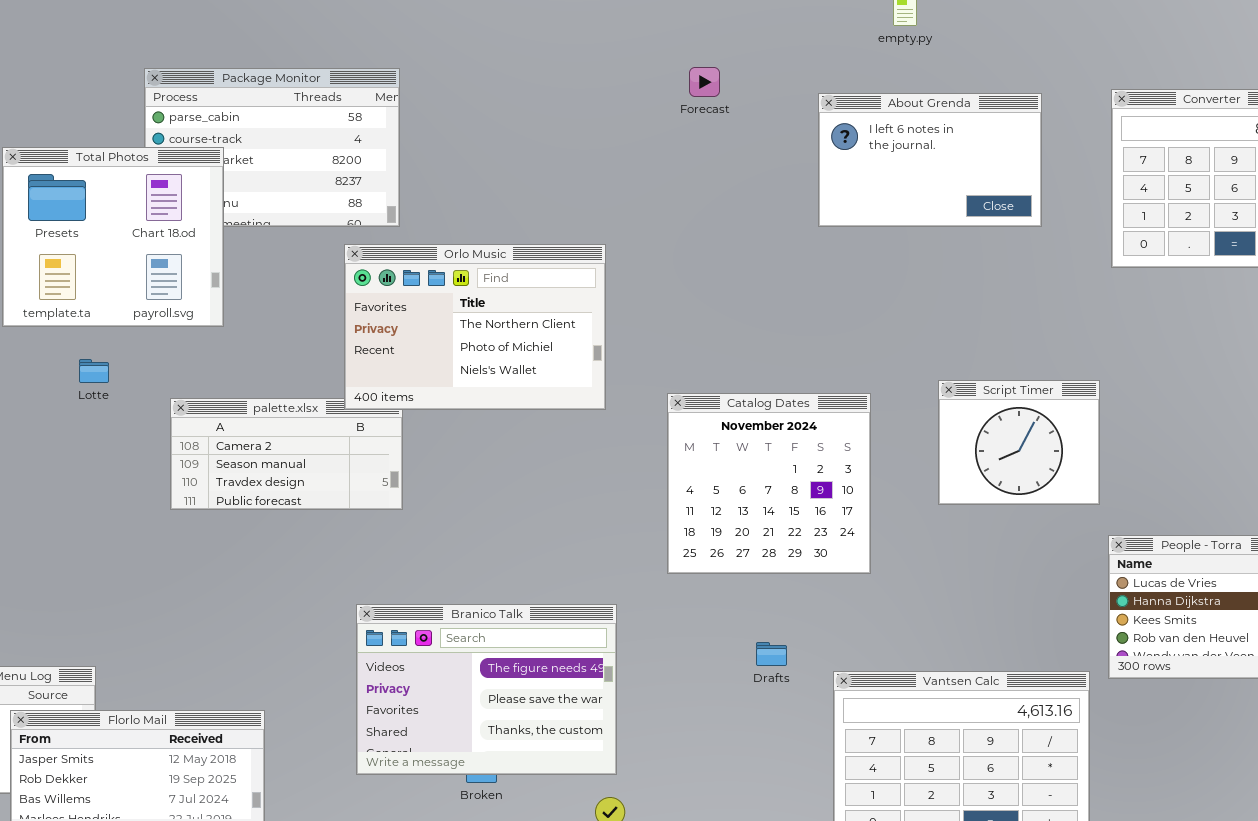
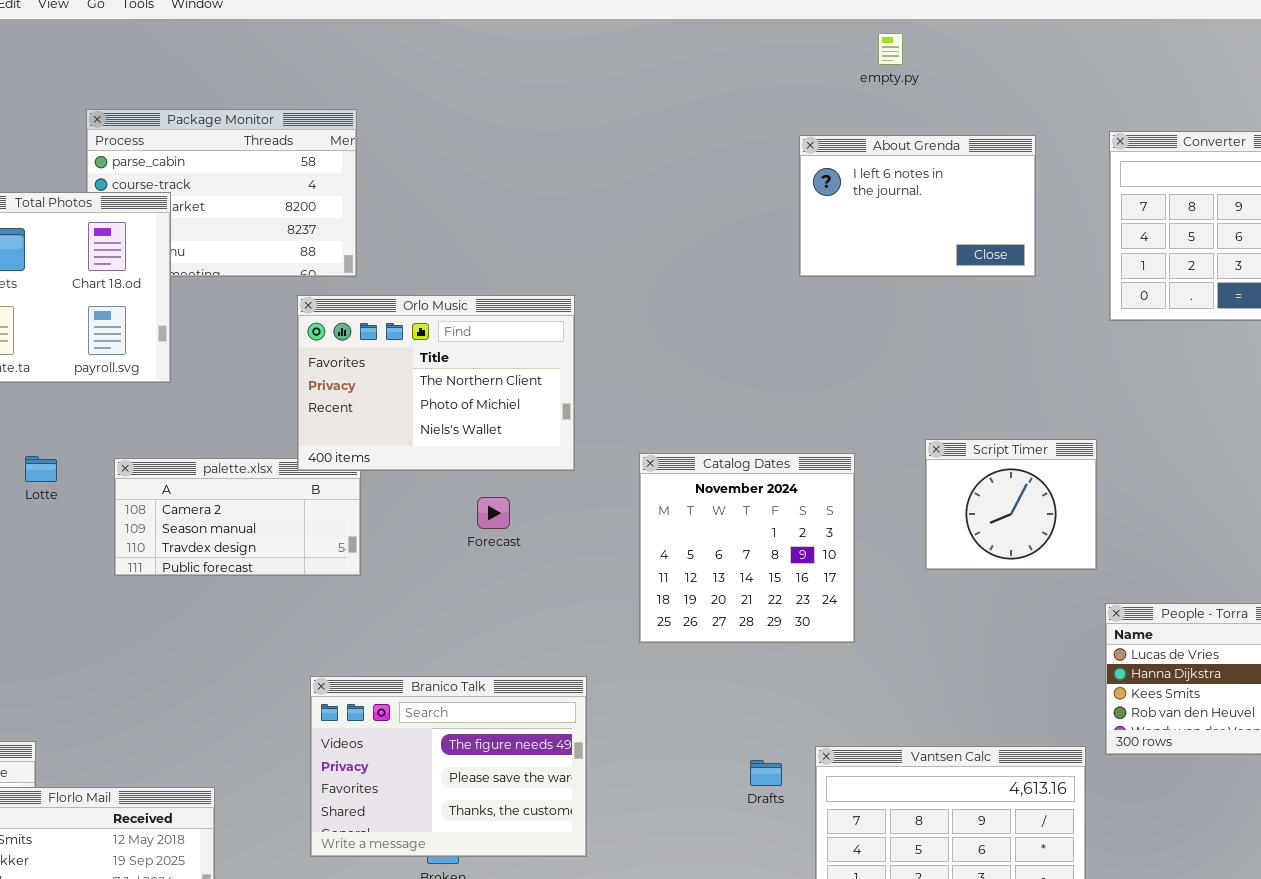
Forecast: [689,67,720,97] -> [477,497,510,529], moved
Lotte: [79,359,109,383] -> [25,456,57,482], moved
Drafts: [756,642,787,666] -> [750,760,782,786], moved

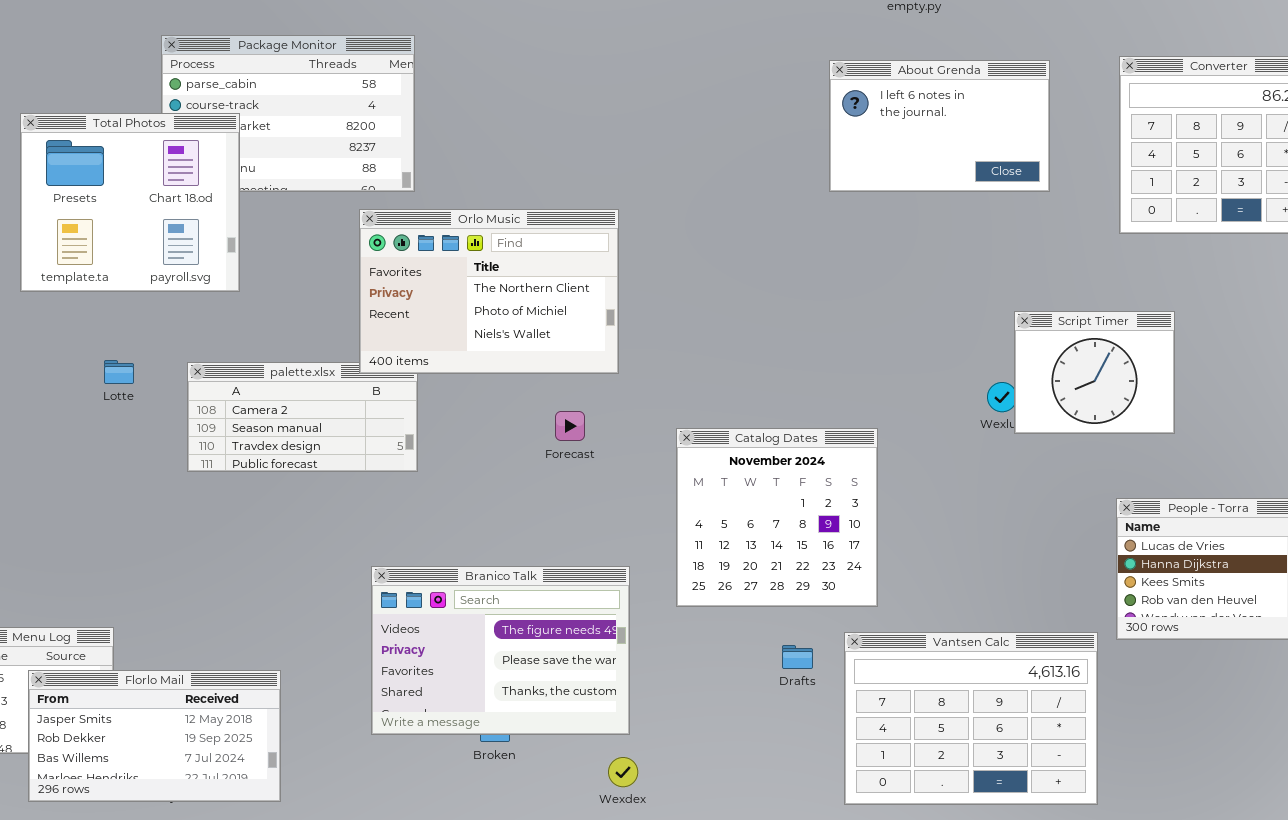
Script Timer: [925,439,1097,570] -> [1014,311,1175,434], moved
Catalog Dates: [639,453,855,643] -> [676,428,878,607], moved
Forecast: [477,497,510,529] -> [555,411,585,441], moved

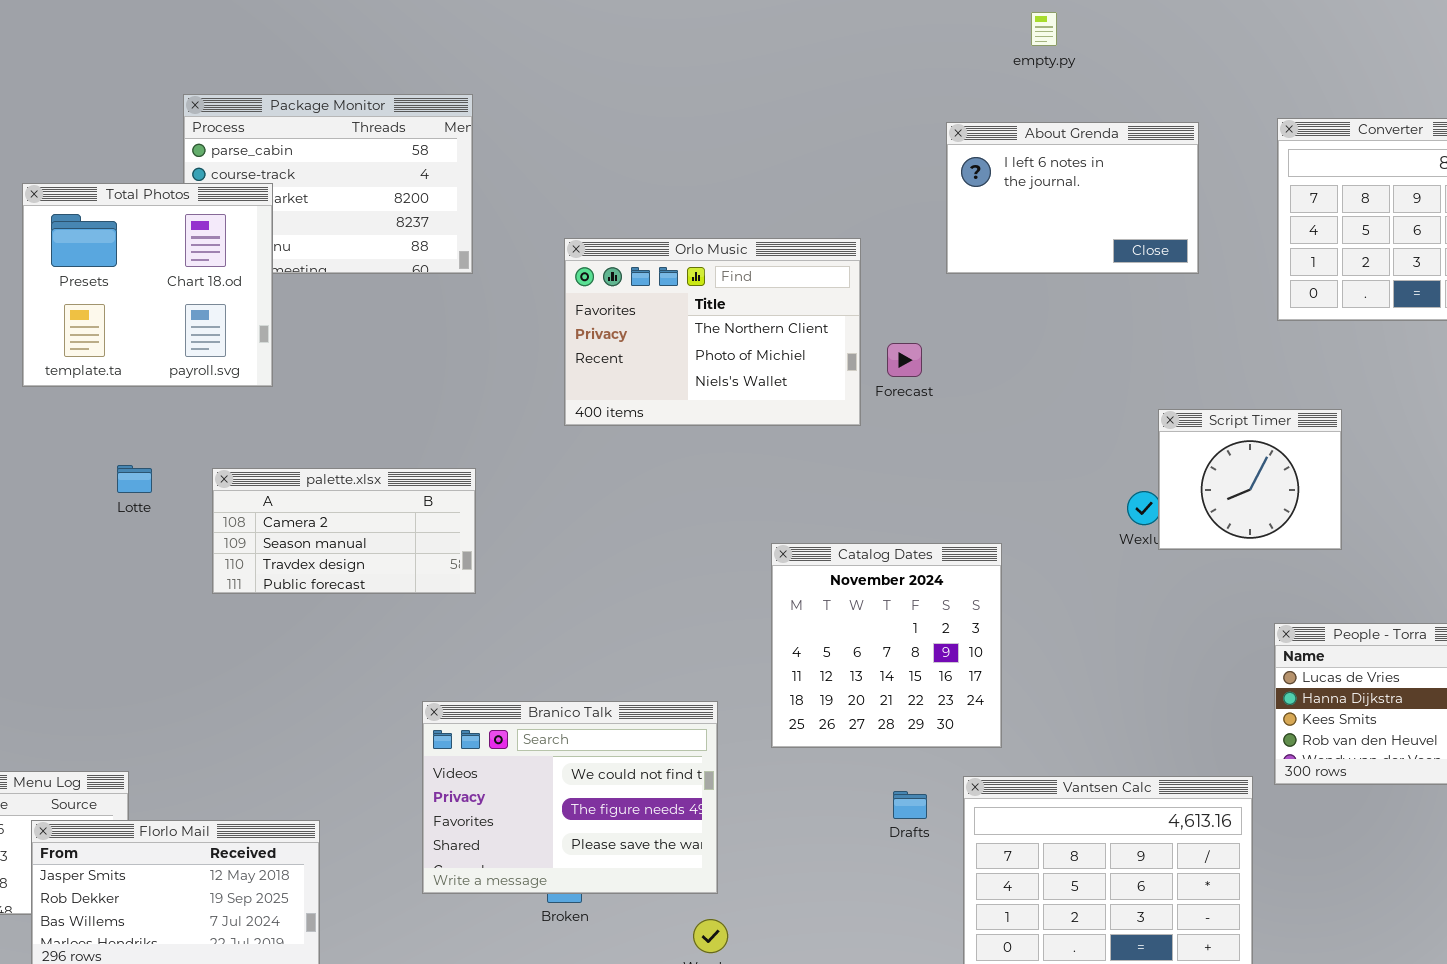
Orlo Music: [359,209,619,374] -> [564,238,861,426], moved
Forecast: [555,411,585,441] -> [887,343,922,377], moved
Branico Talk: [371,566,630,735] -> [422,701,718,894], scrolled up 1 row

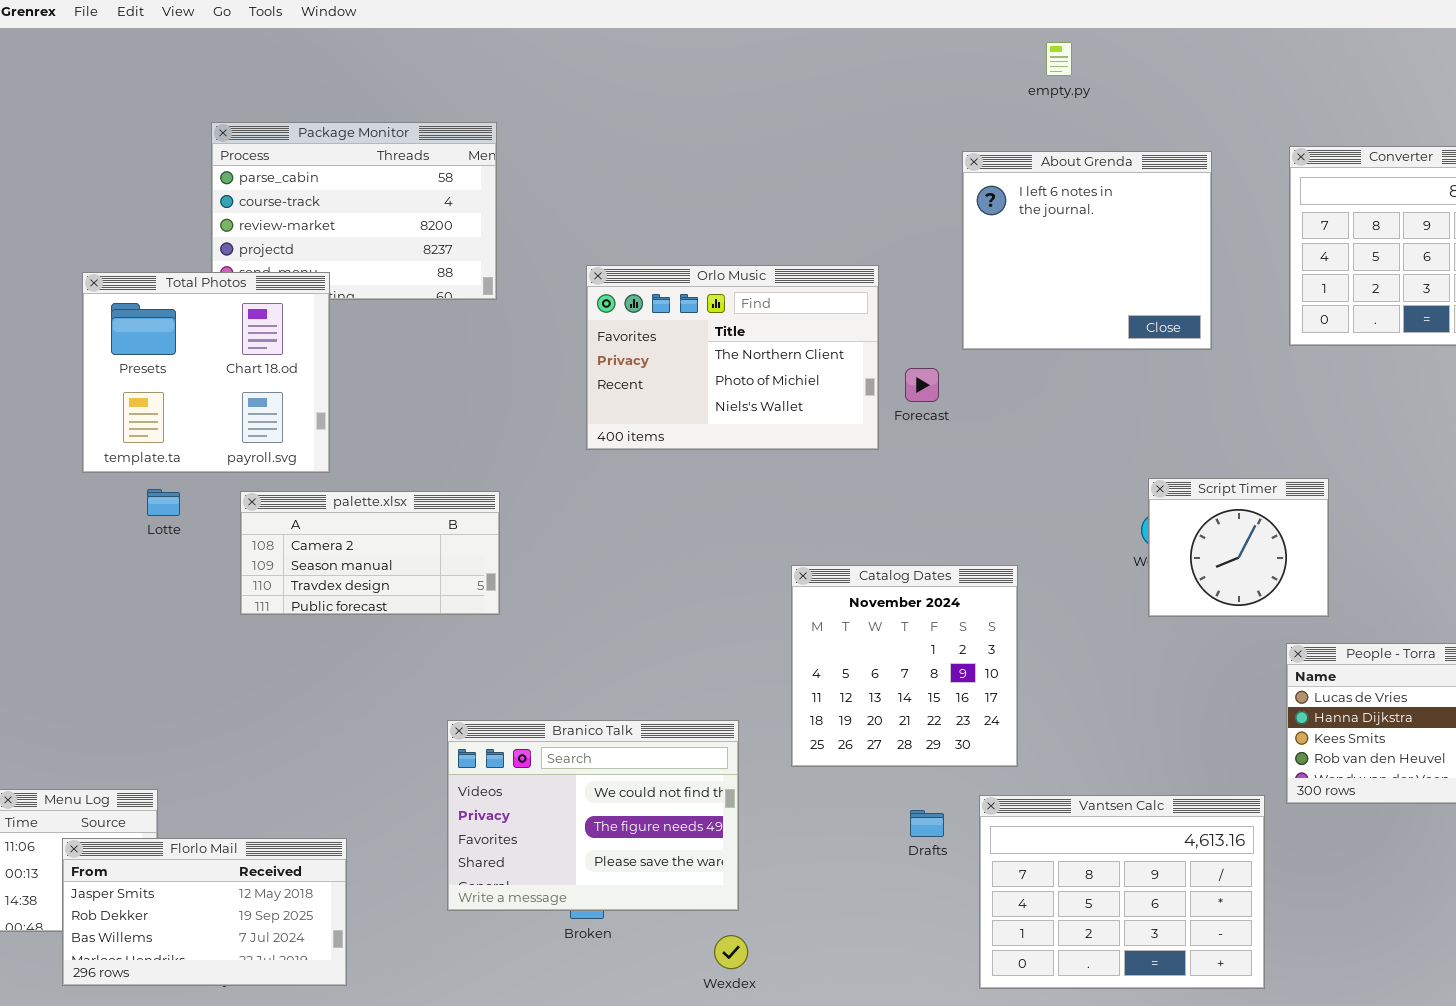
About Grenda: [946,122,1199,274] -> [962,151,1212,350], resized
Total Photos: [22,183,273,387] -> [82,272,330,473], moved
Script Timer: [1158,409,1342,550] -> [1148,478,1329,617], moved

